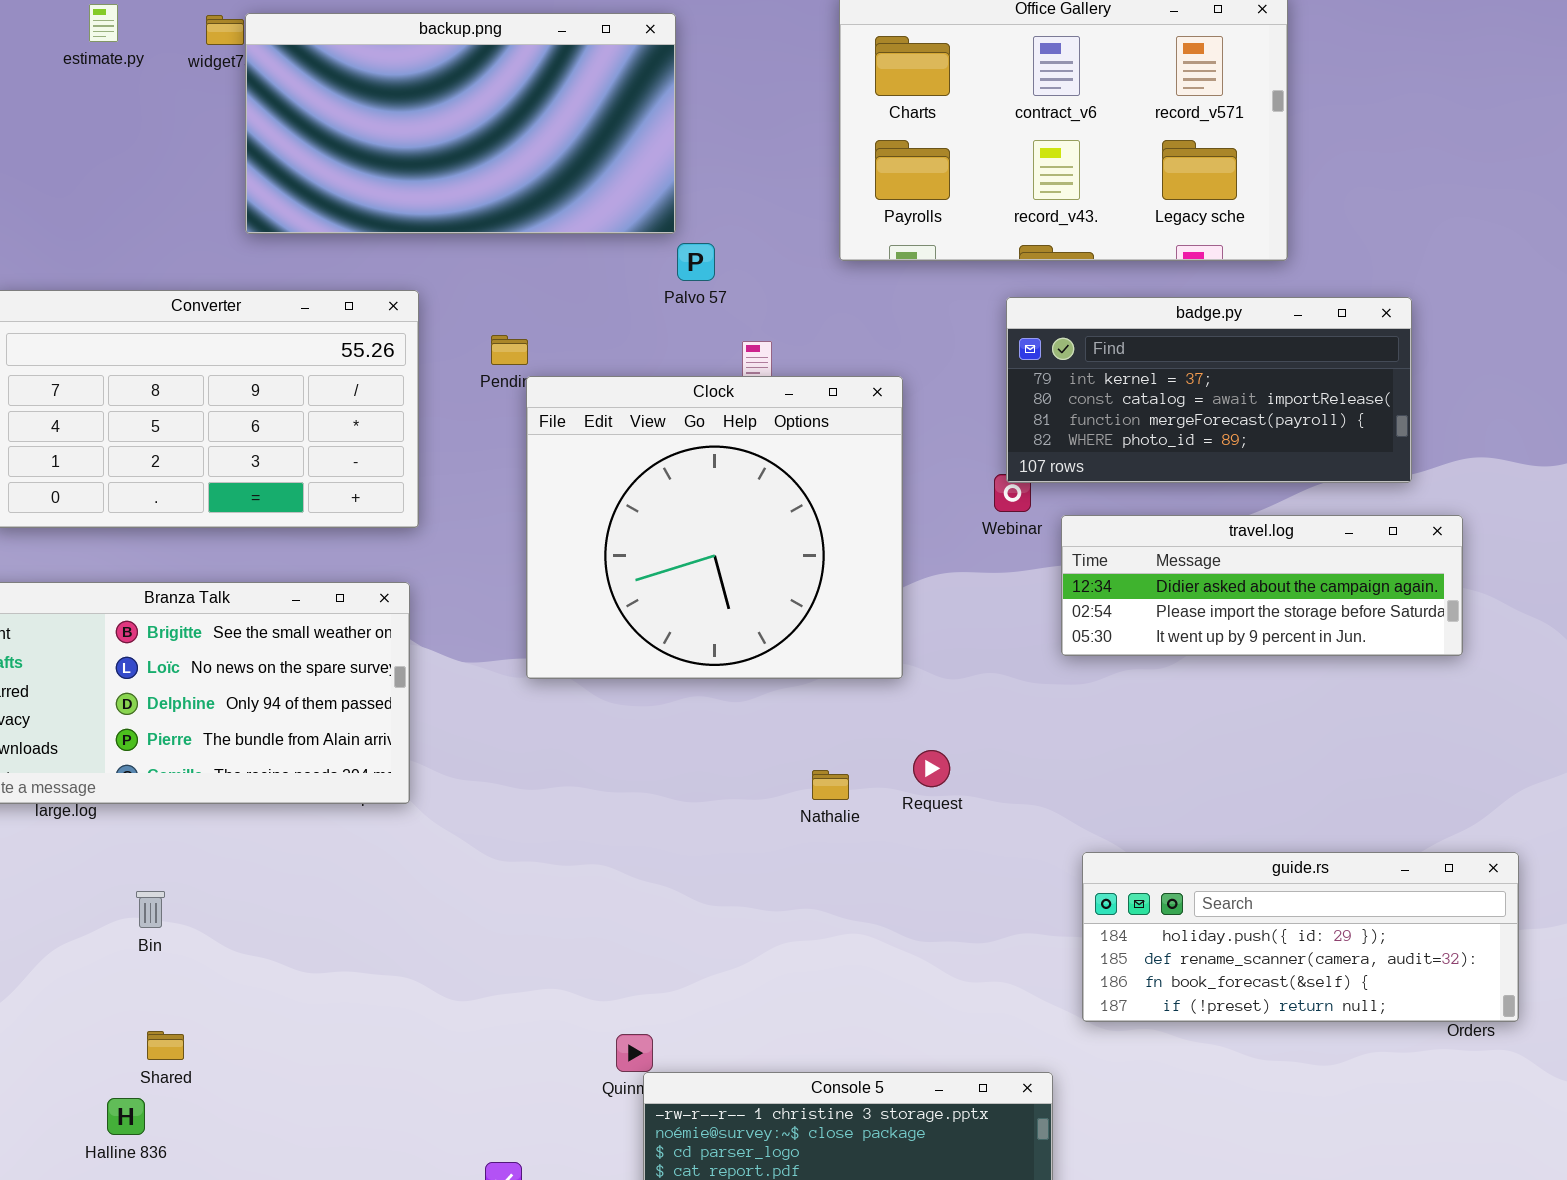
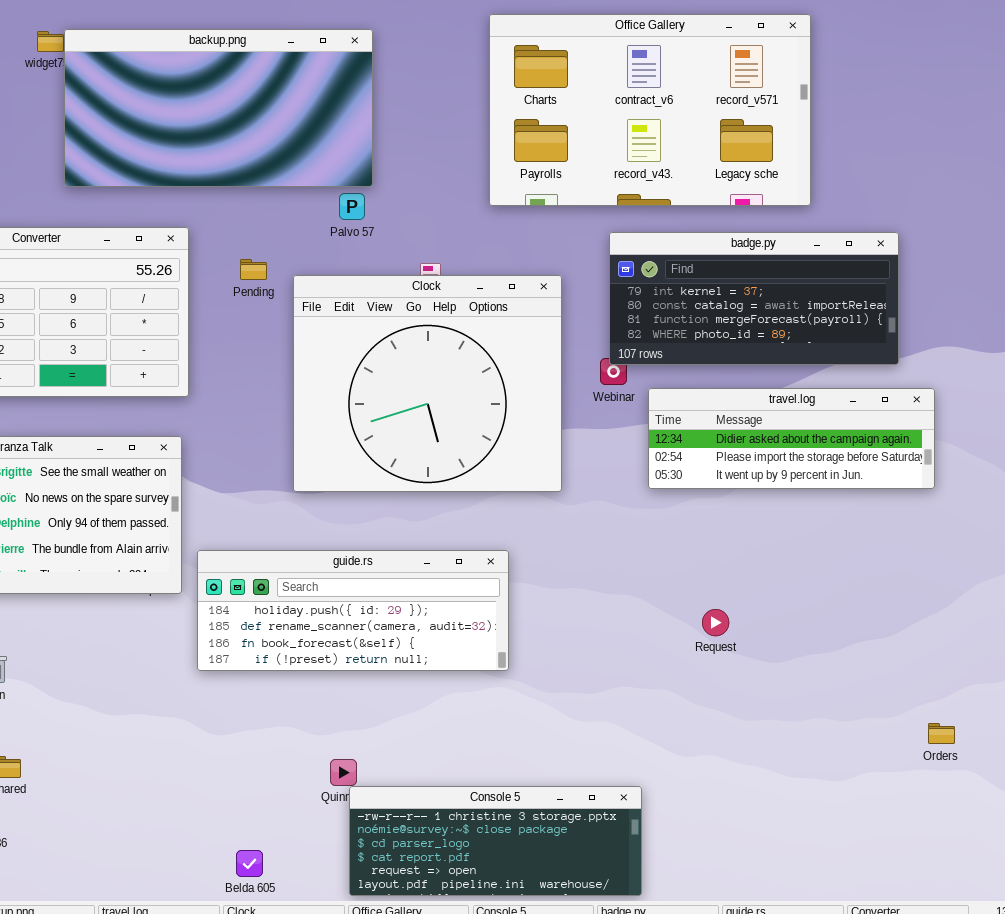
Palvo 57: [677,243,715,281] -> [339,193,365,220], moved
Clock: [526,376,903,679] -> [293,275,562,492], moved
Request: [913,750,950,787] -> [702,609,729,636], moved
guide.rs: [1082,852,1519,1022] -> [197,550,509,671], moved

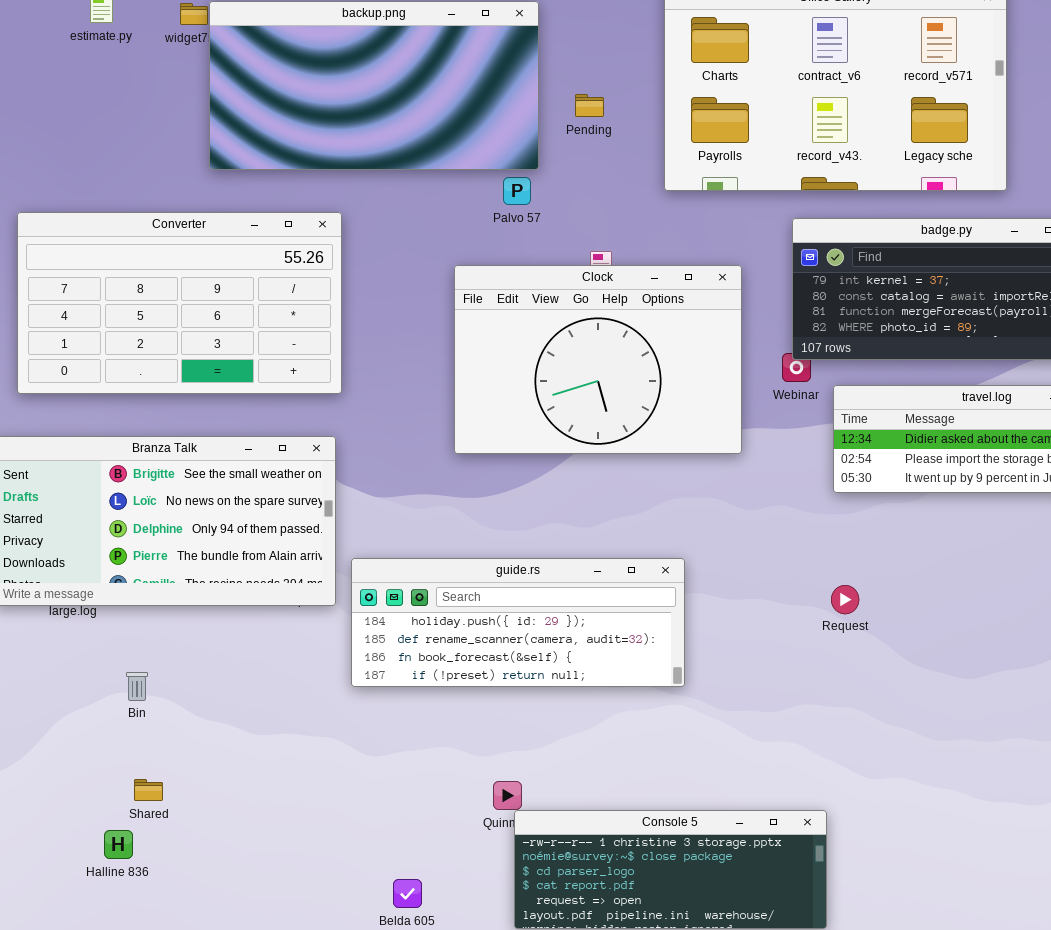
Pending: [240,259,267,280] -> [575,94,604,117], moved
Clock: [293,275,562,492] -> [454,265,742,454], resized
Request: [702,609,729,636] -> [831,585,859,614], moved

